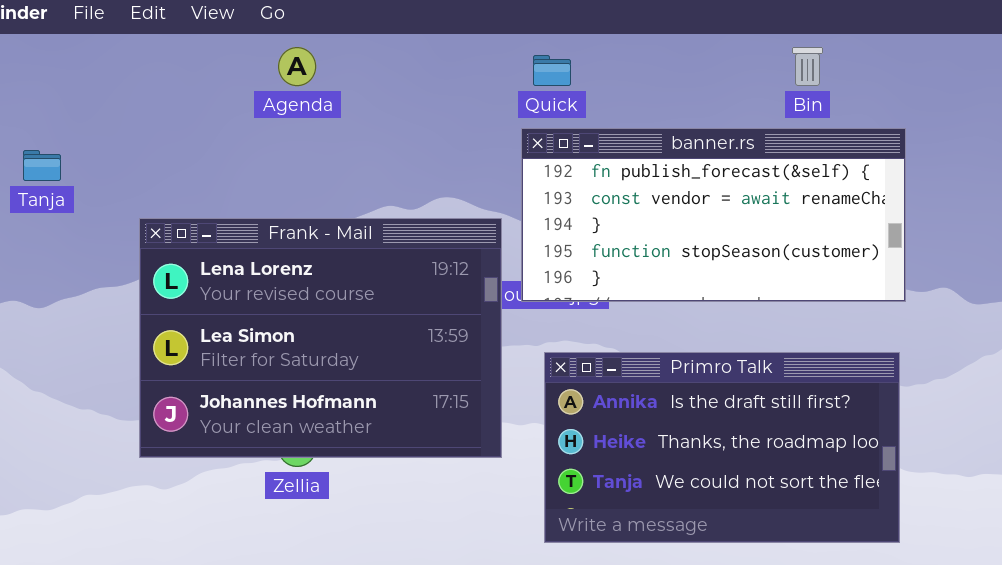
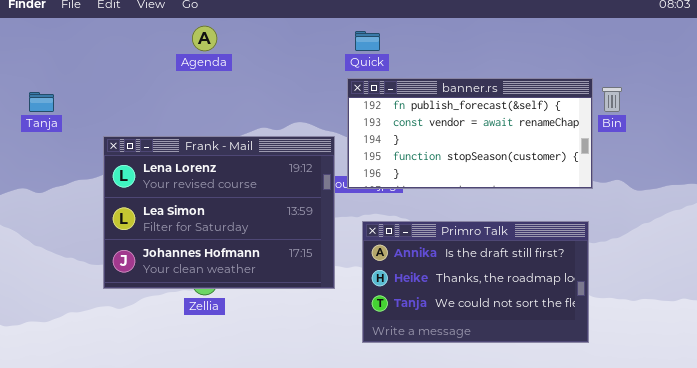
Bin: [792,47,823,86] -> [602,87,622,112], moved

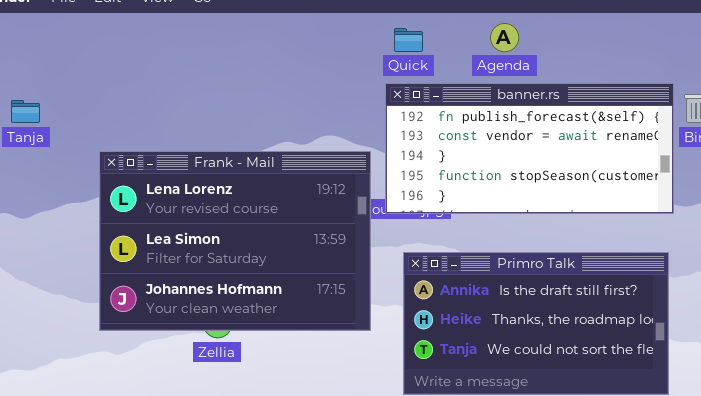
Agenda: [192,26,217,51] -> [490,23,519,52], moved

